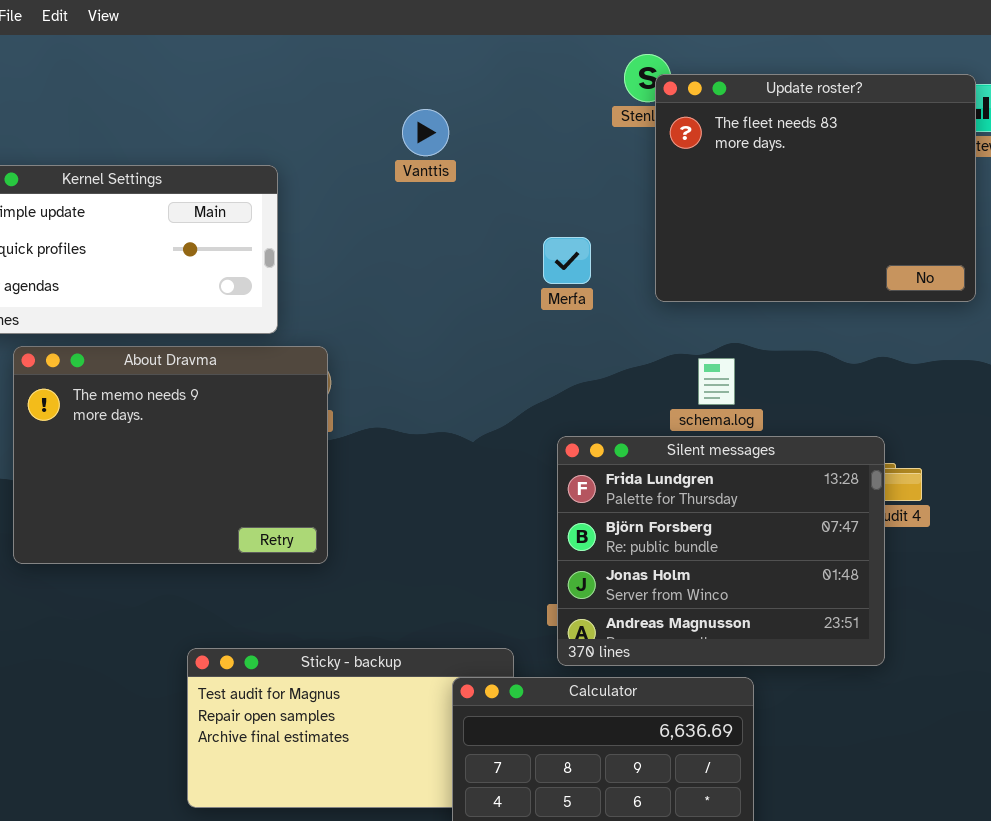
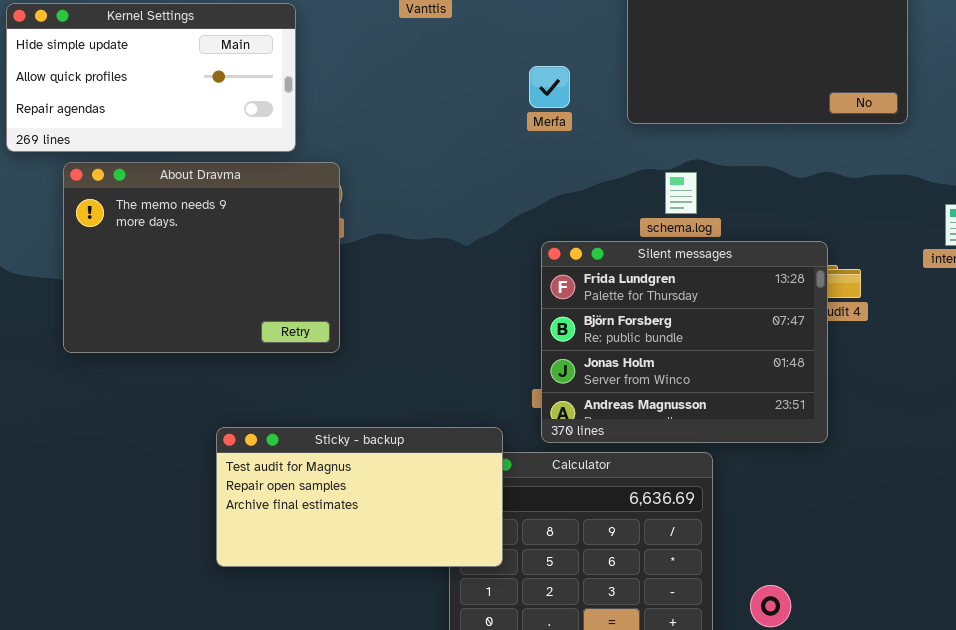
Sticky - backup: [187,648,514,808] -> [216,427,503,567], raised

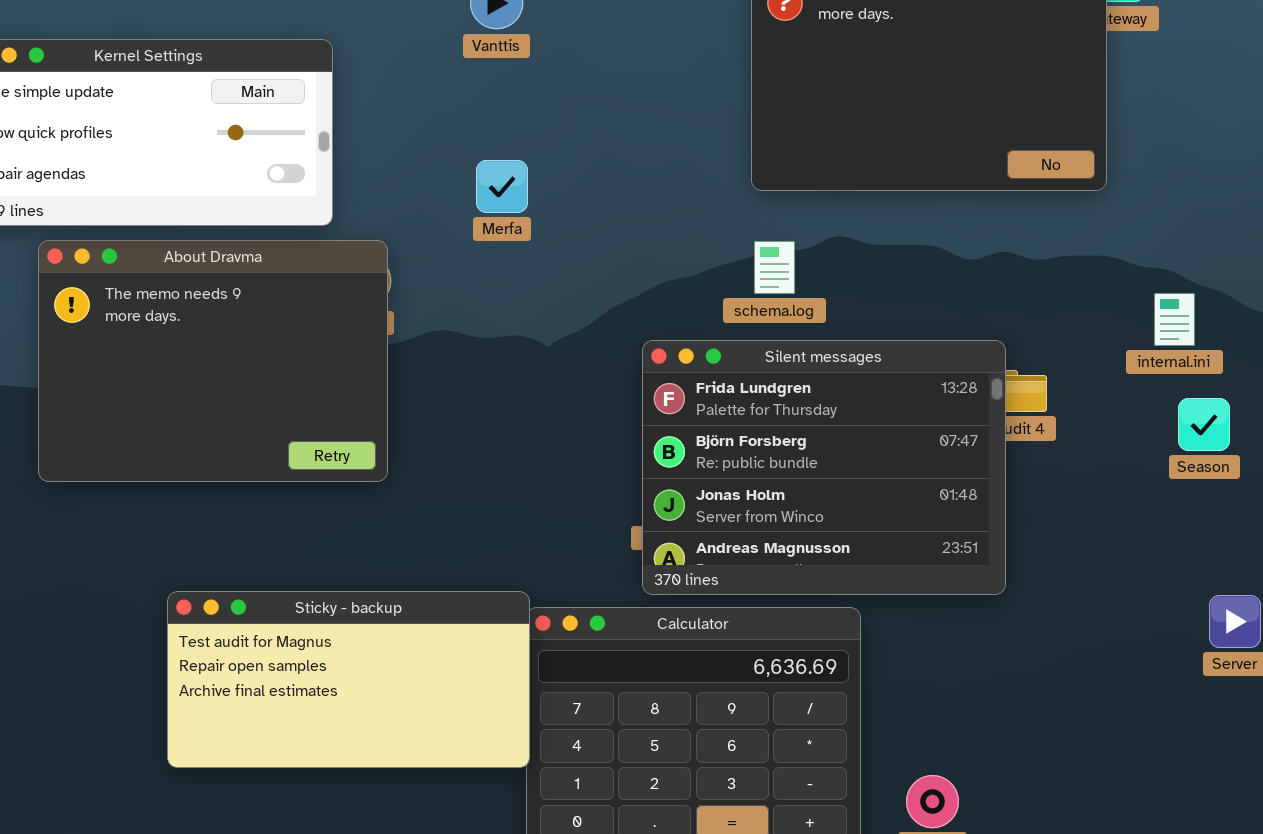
Merfa: [529,66,570,108] -> [476,160,528,213], moved
schema.log: [665,172,697,214] -> [754,241,795,294], moved
Sticky - backup: [216,427,503,567] -> [167,591,530,768], moved

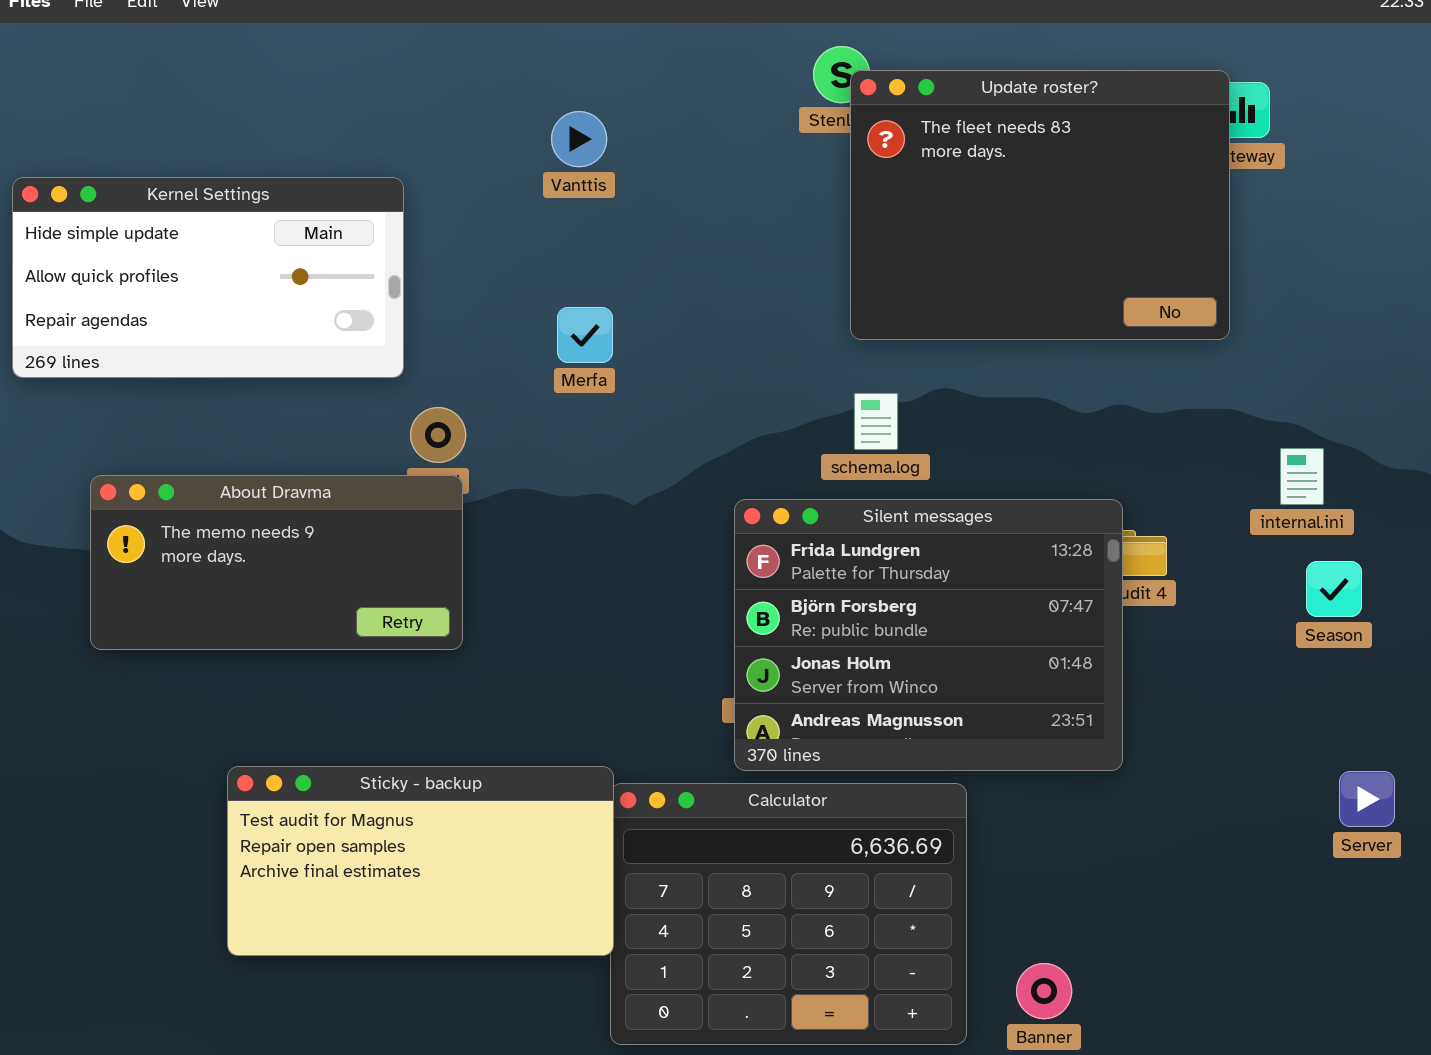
About Dravma: [38,240,388,482] -> [90,475,463,650], resized

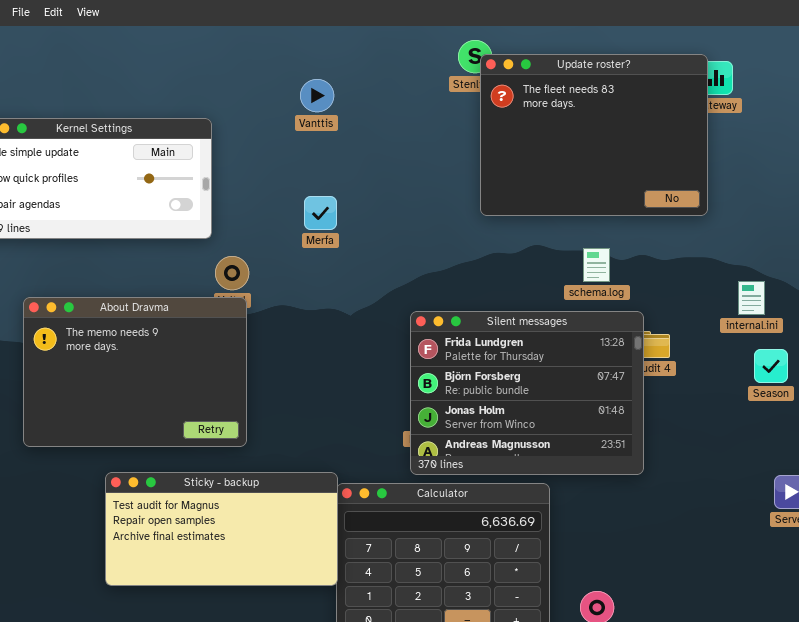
schema.log: [854,393,898,450] -> [583,248,610,282], moved
About Dravma: [90,475,463,650] -> [23,297,247,447], resized

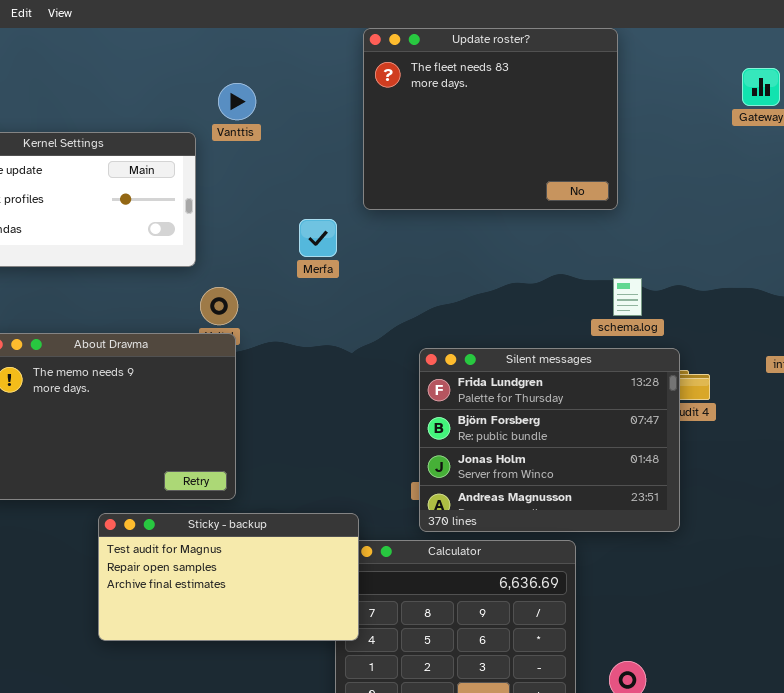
Update roster?: [480,54,708,216] -> [363,28,618,210], moved
Vanttis: [300,79,334,112] -> [218,83,256,120], moved
Sticky - backup: [105,472,338,586] -> [98,513,359,641], moved

